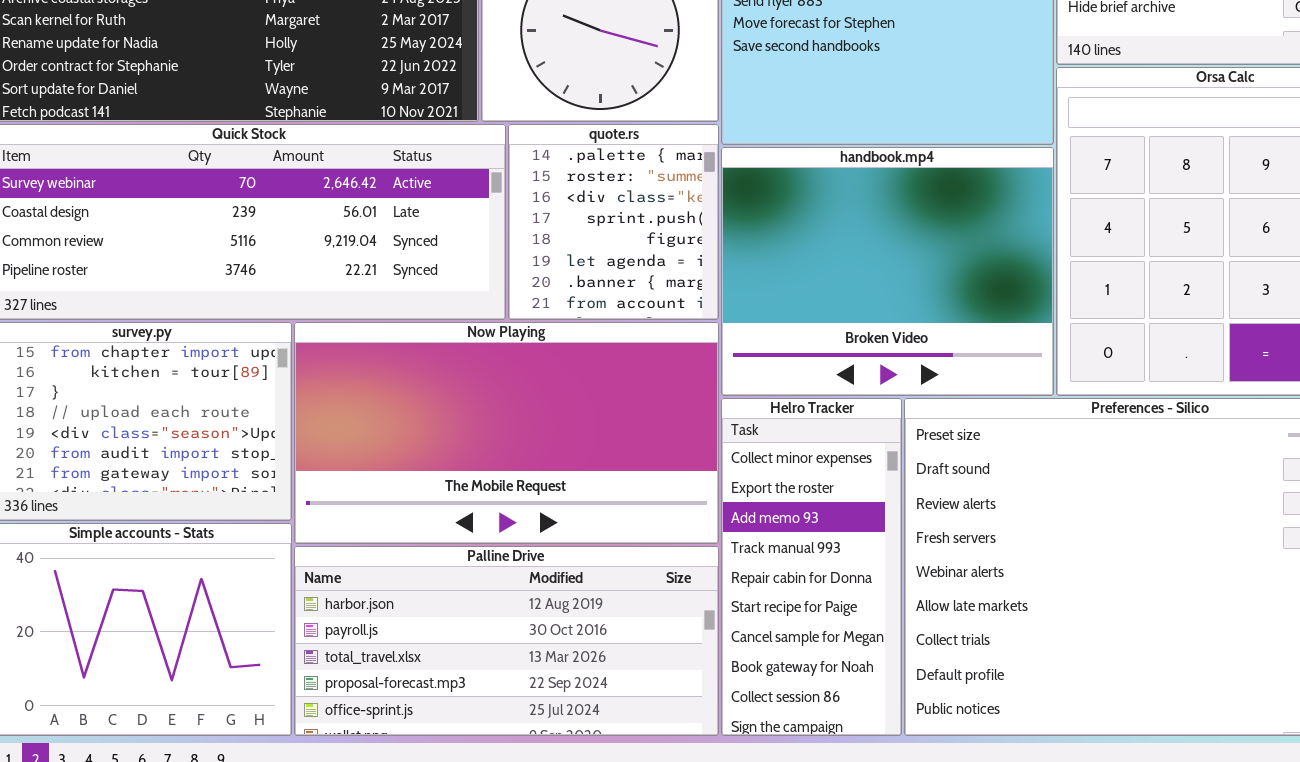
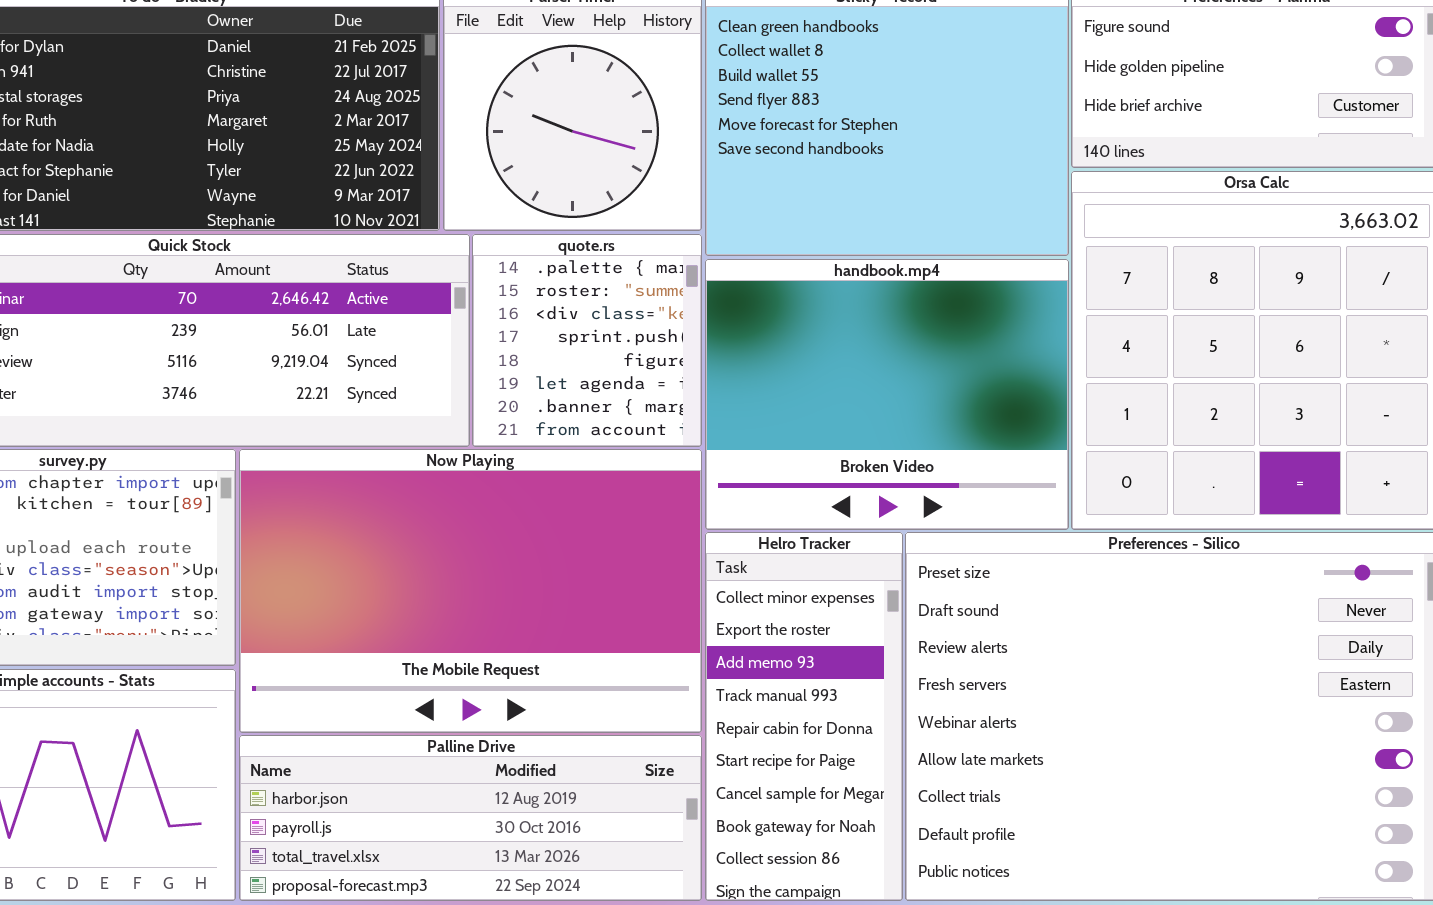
Now Playing: [294,322,719,544] -> [239,449,702,733], resized
Palline Drive: [294,546,719,736] -> [239,735,702,901], resized

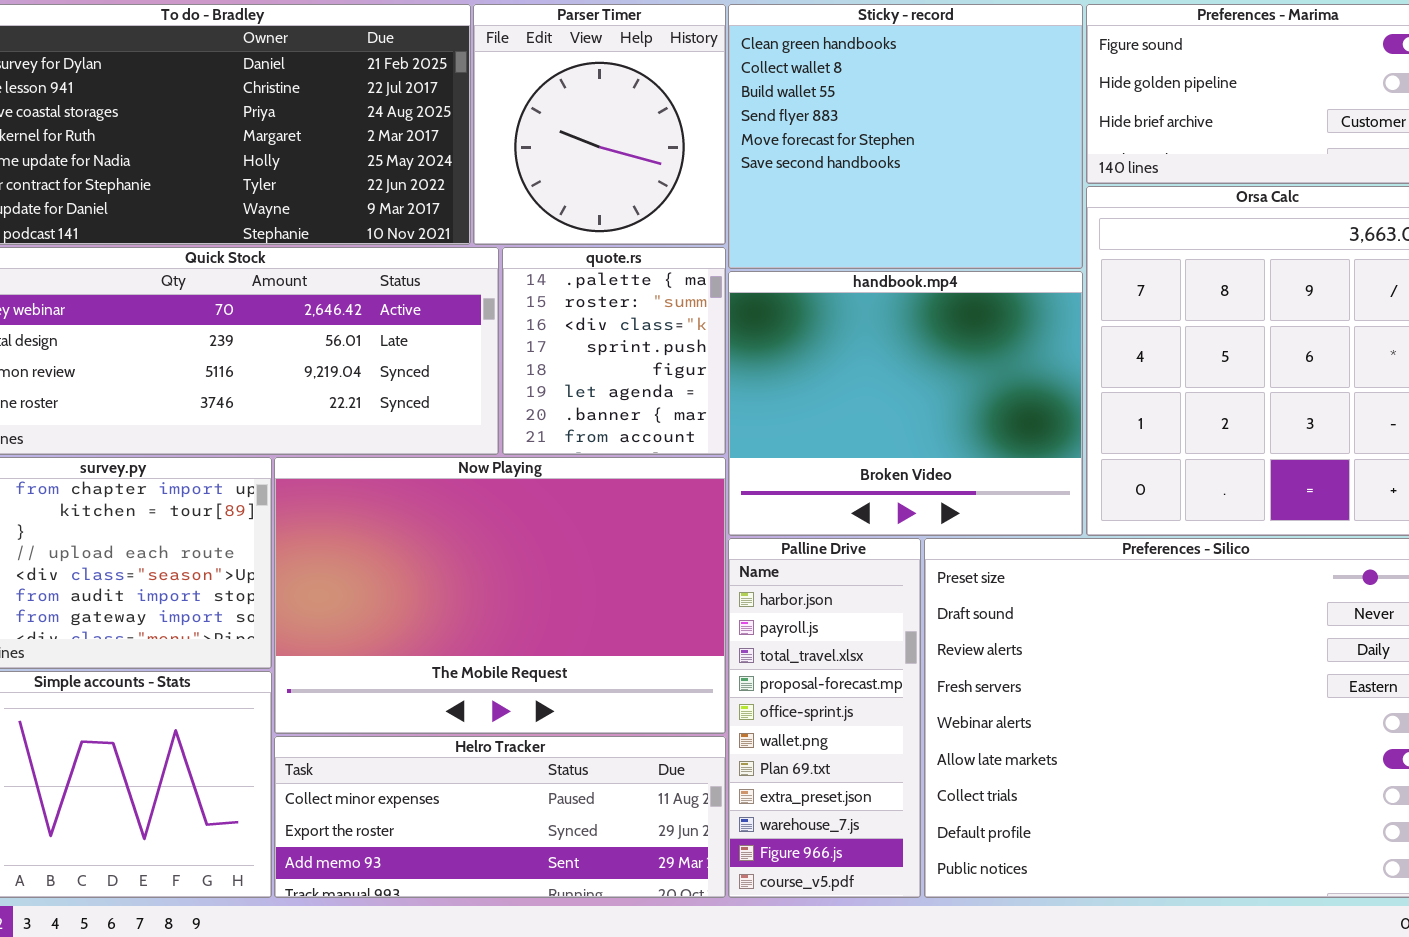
Helro Tracker: [705,532,903,901] -> [274,736,726,898], moved, resized
Palline Drive: [239,735,702,901] -> [728,538,921,898], moved, resized

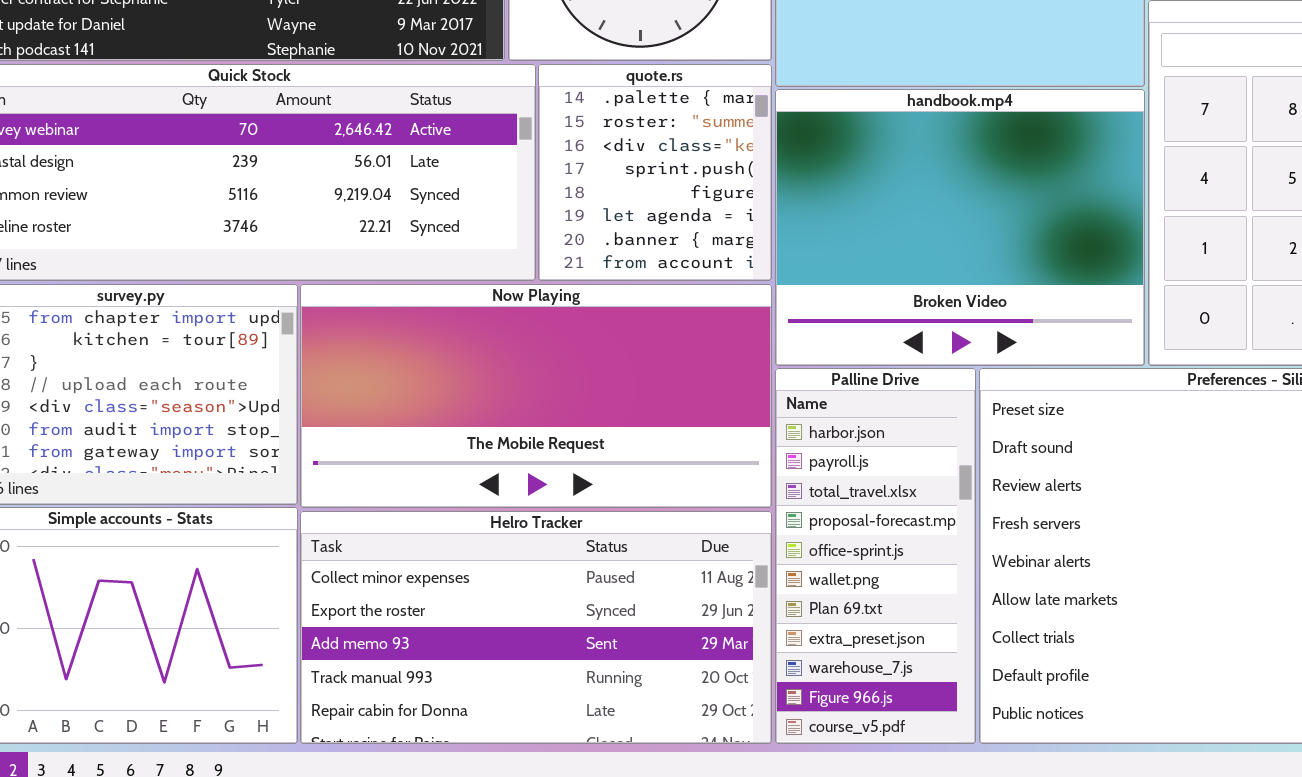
Now Playing: [274,457,726,734] -> [300,284,772,508], resized
Helro Tracker: [274,736,726,898] -> [300,511,772,744], resized

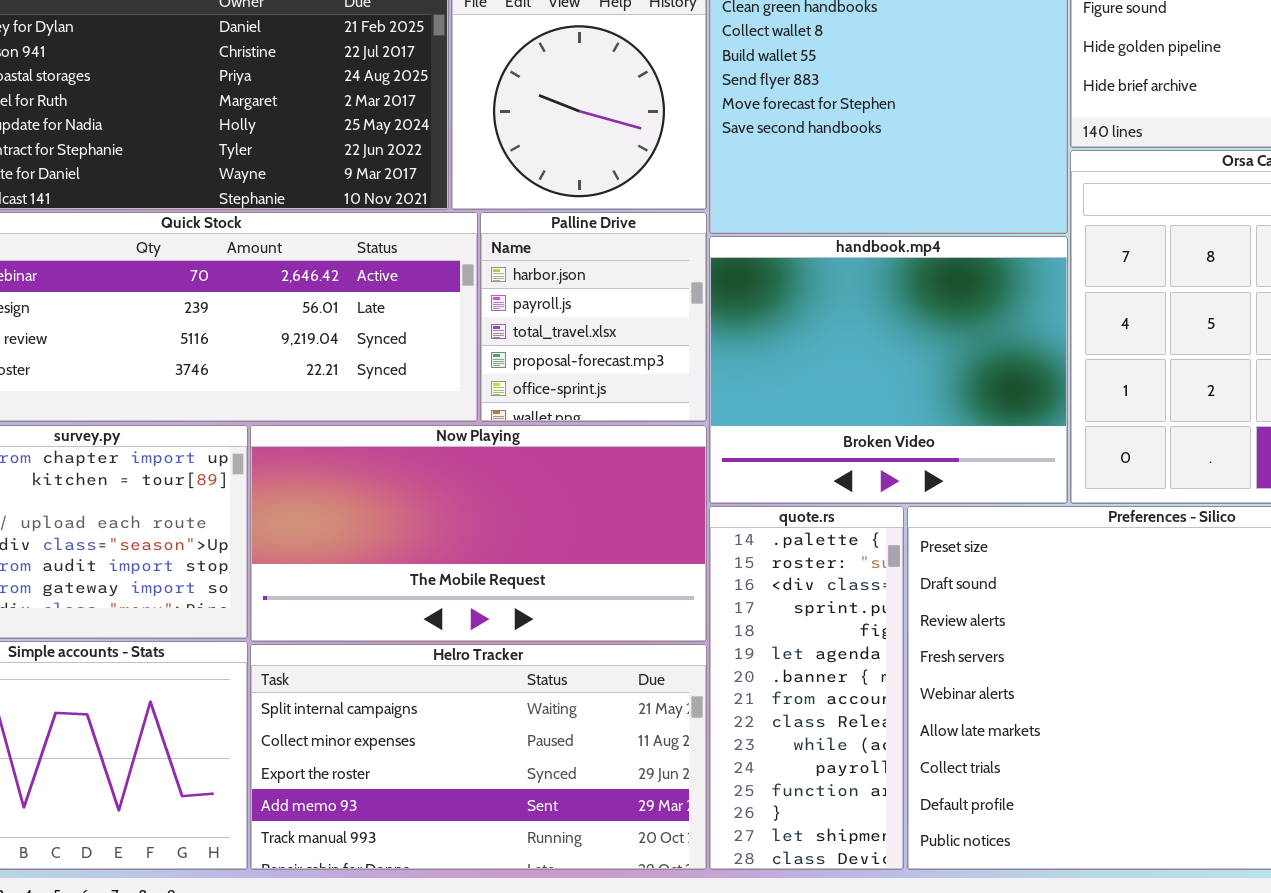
quote.rs: [538,64,772,281] -> [709,506,904,870], moved, resized
Palline Drive: [775,368,976,744] -> [480,212,707,422], moved, resized
Helro Tracker: [300,511,772,744] -> [250,644,707,870], scrolled up 1 row

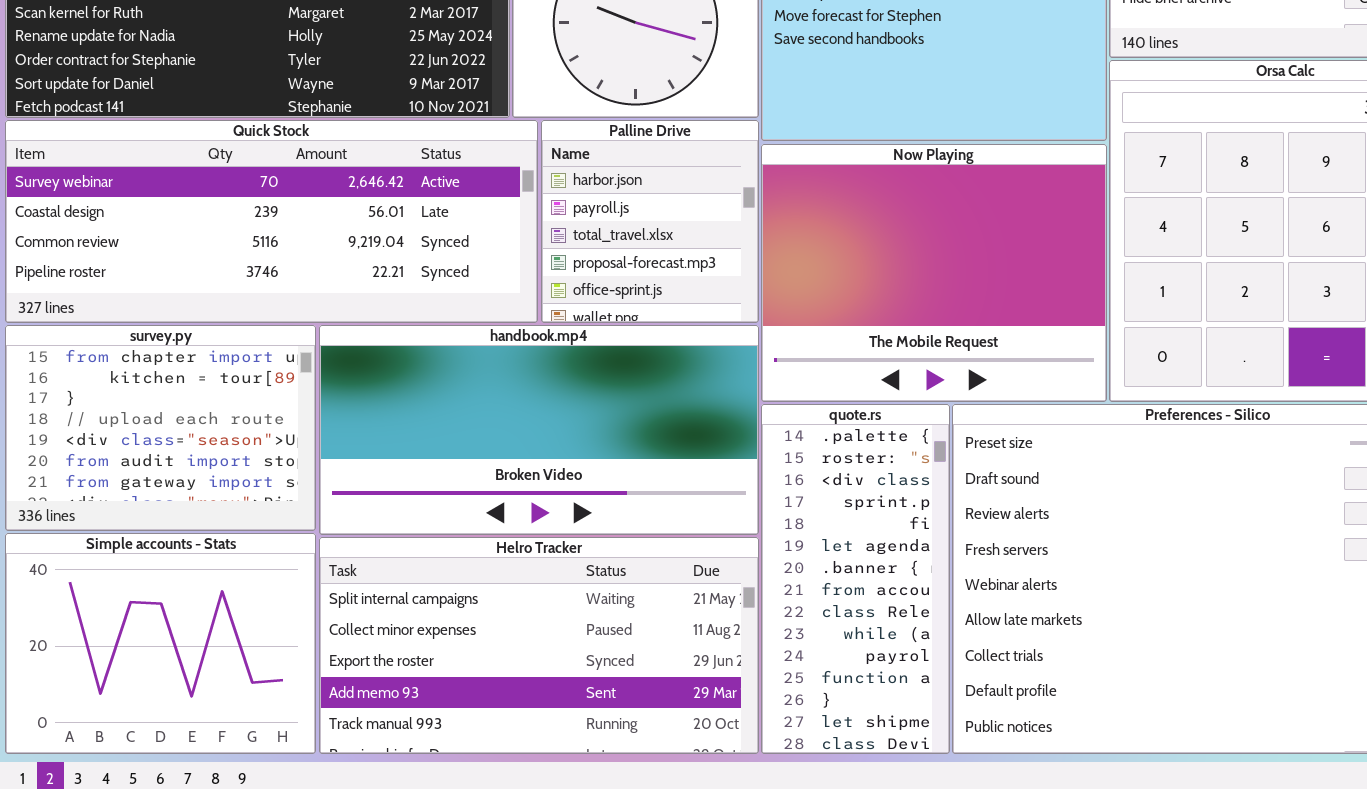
handbook.mp4: [709,236,1068,504] -> [319,325,759,535], moved, resized
Now Playing: [250,425,707,642] -> [761,144,1107,402], moved, resized

